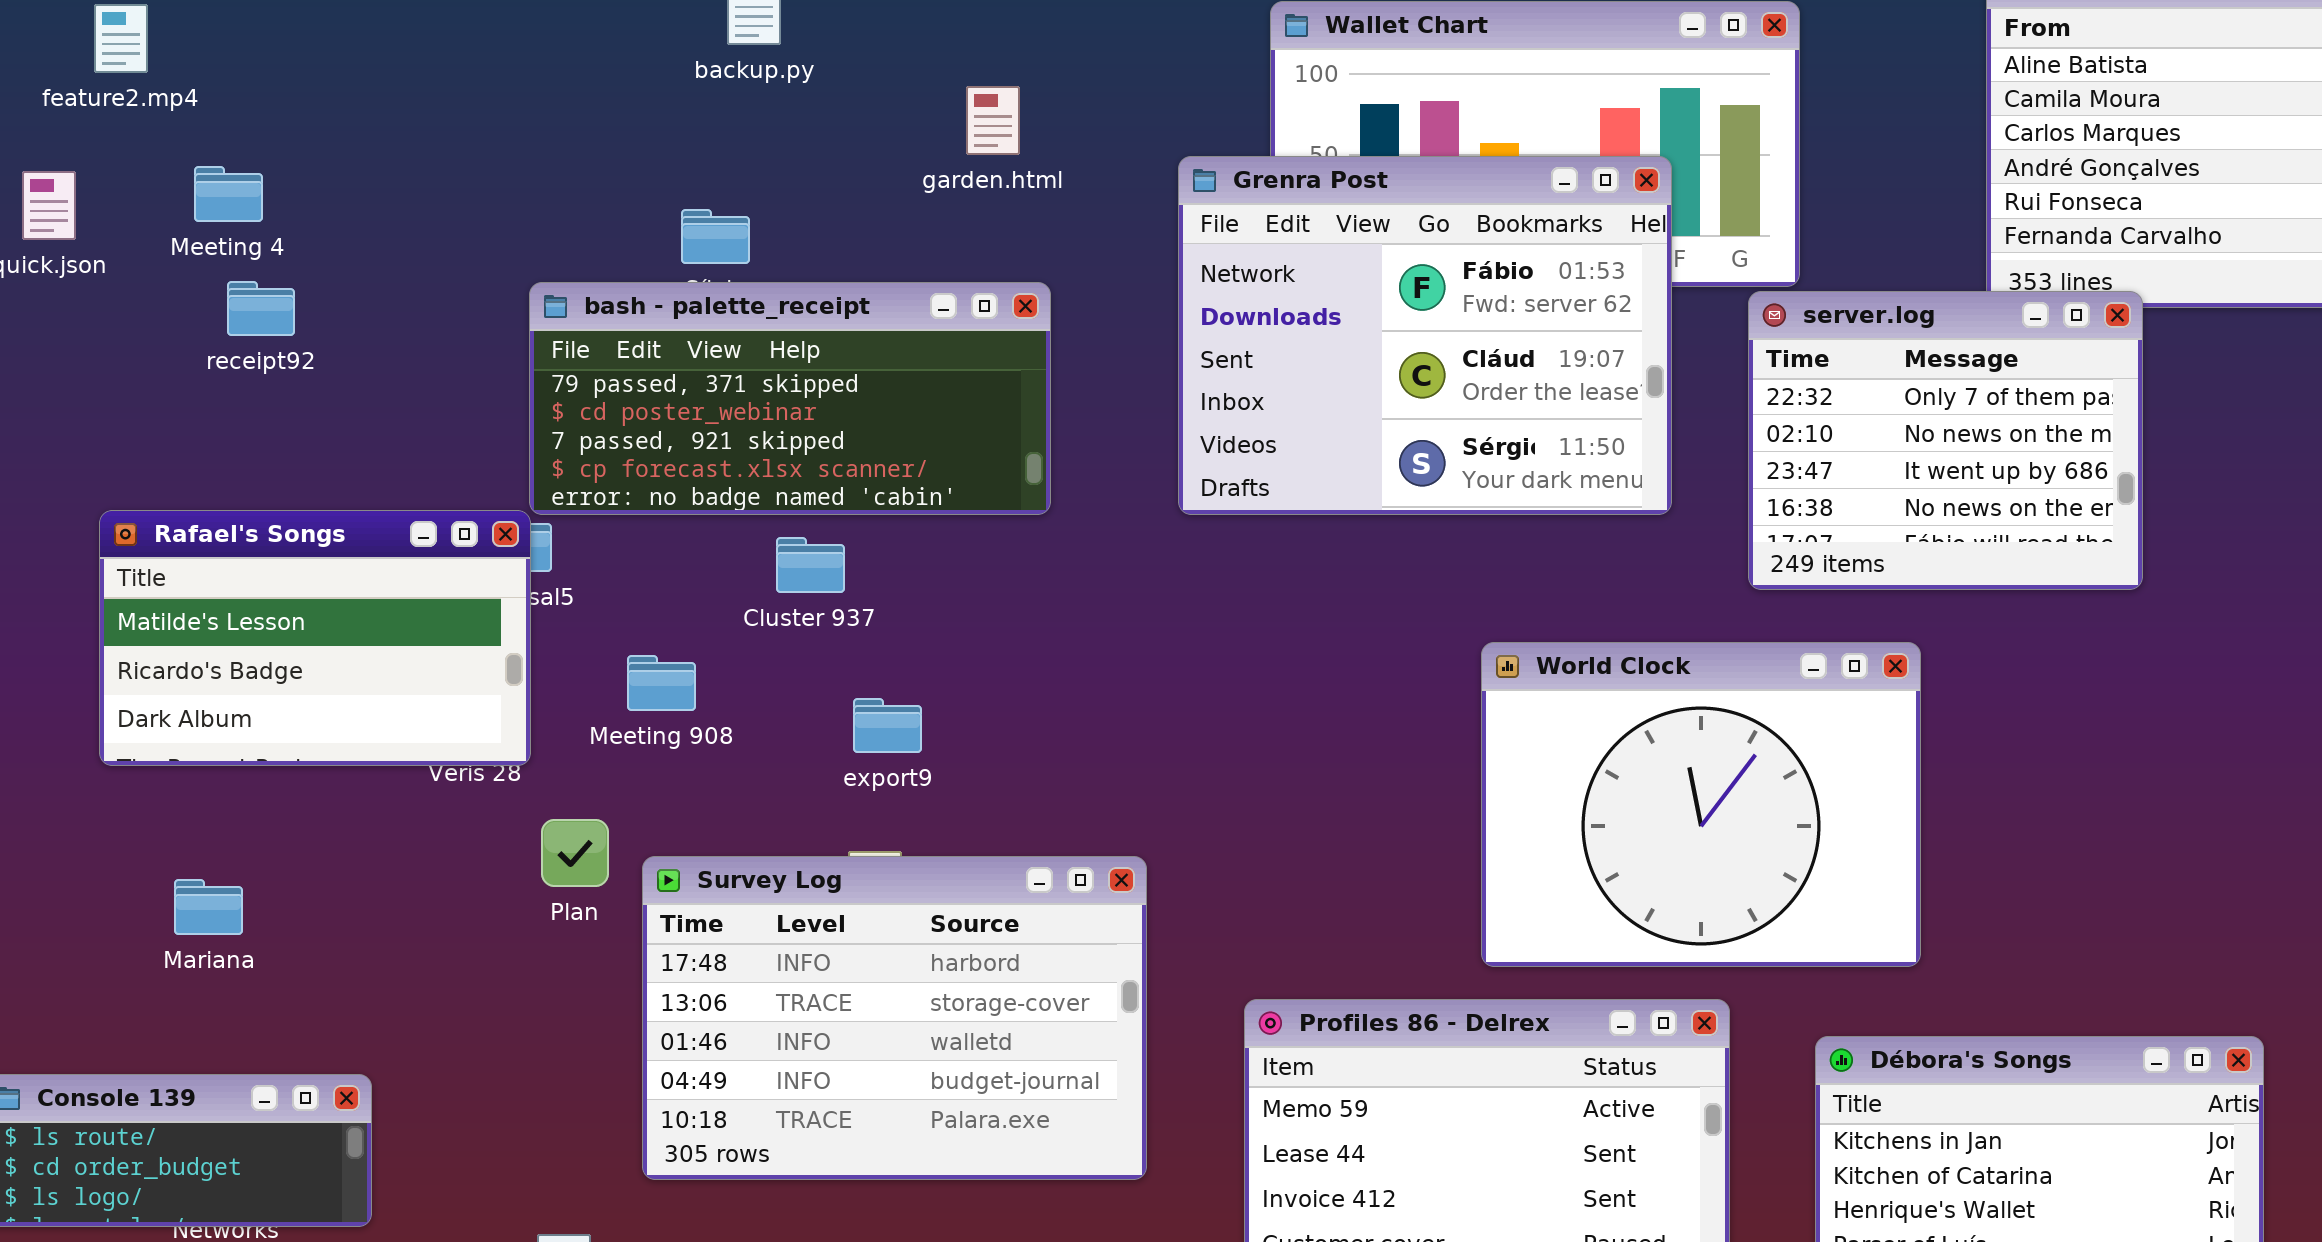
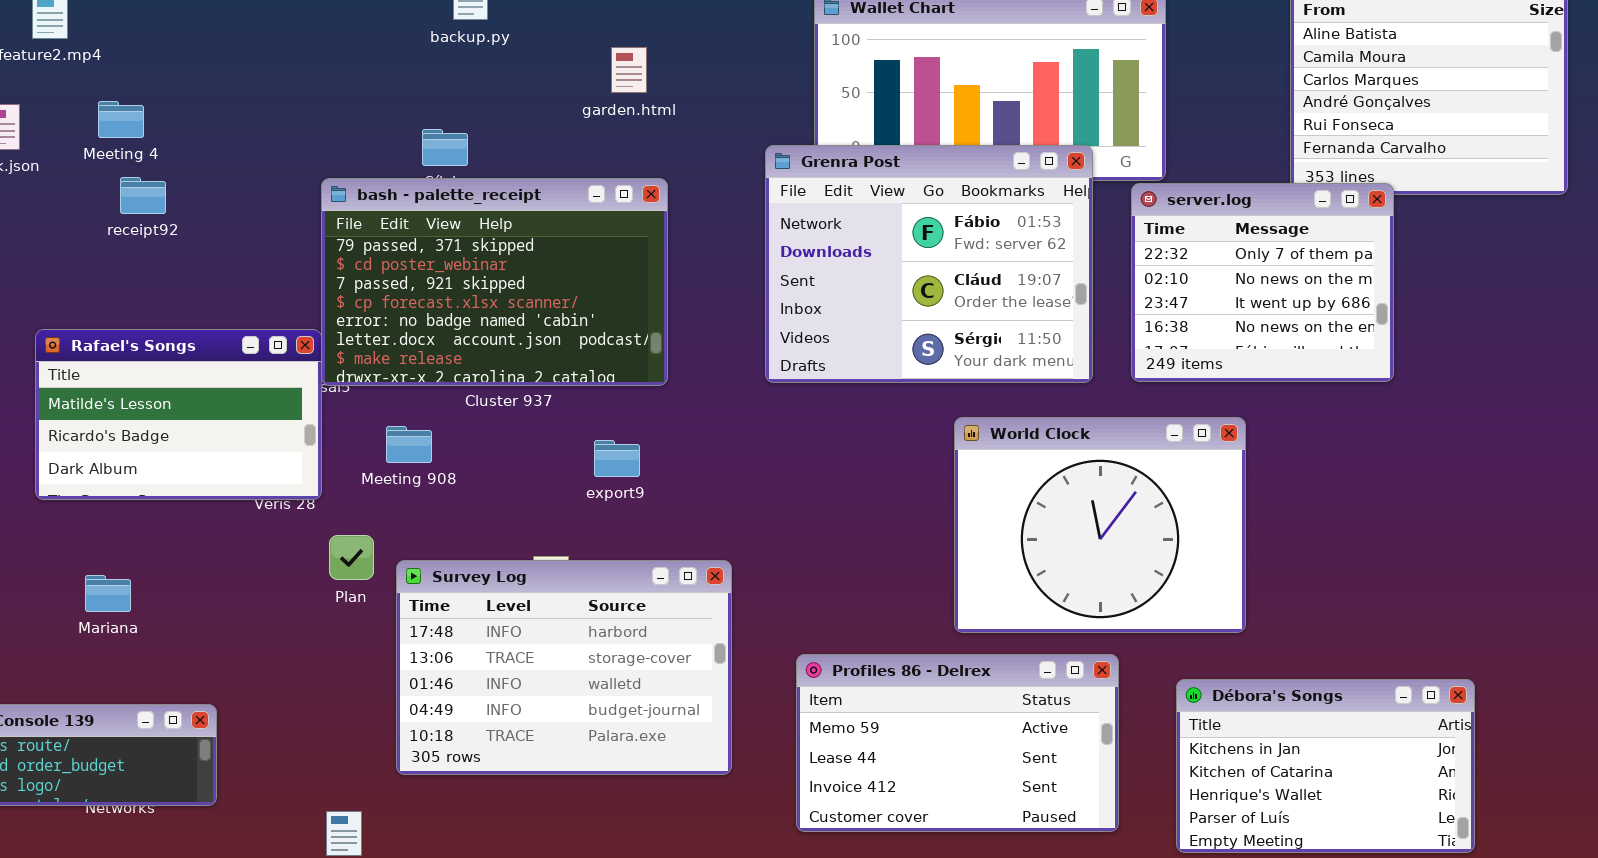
Grenra Post: [1178,156,1672,515] -> [765,145,1093,383], moved
bash - palette_receipt: [529,282,1051,515] -> [321,178,668,386], resized
export9: [853,698,922,753] -> [594,440,640,477], moved

